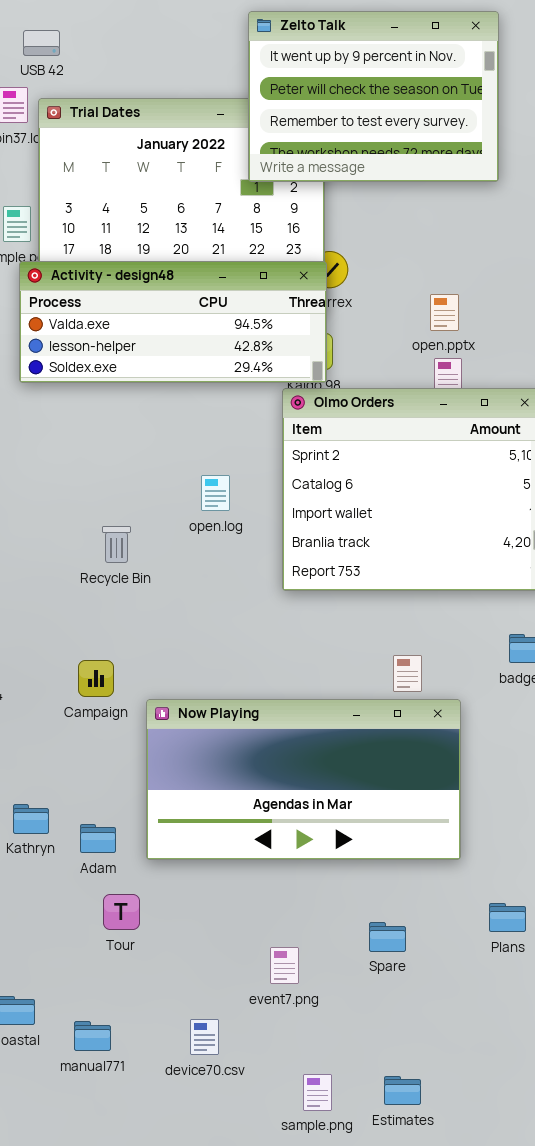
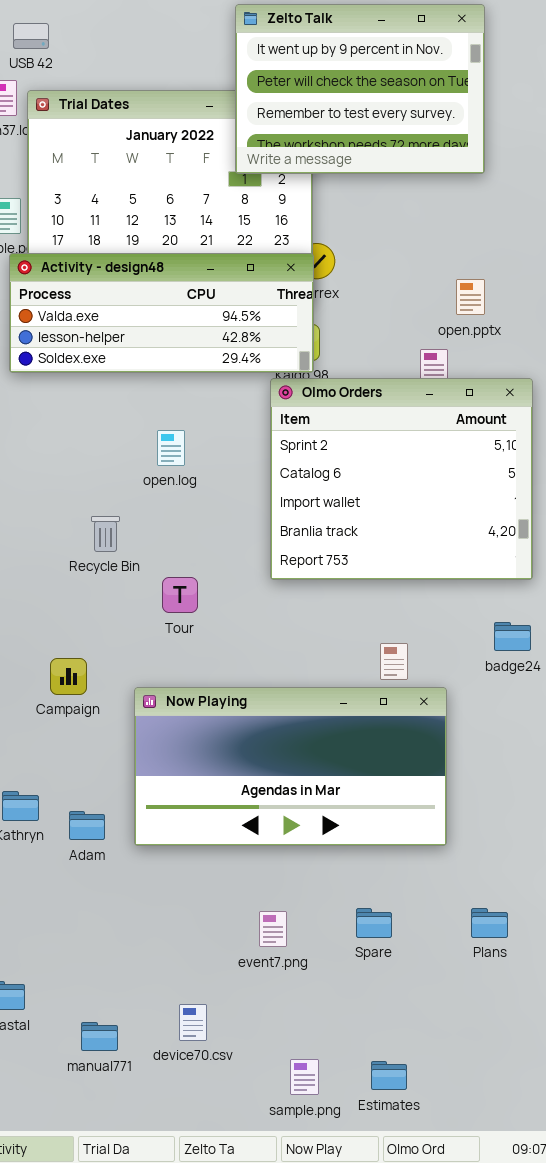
open.pptx: [430,294,459,331] -> [456,279,485,315], moved
open.log: [201,475,230,511] -> [157,430,185,466], moved
Campaign: [78,660,114,697] -> [50,658,87,695], moved
Tour: [103,894,140,930] -> [162,577,198,613], moved
Plans: [489,903,526,932] -> [471,908,508,938], moved
event7.png: [270,947,299,984] -> [259,911,287,947], moved
manual771: [74,1021,111,1051] -> [81,1022,118,1051], moved

